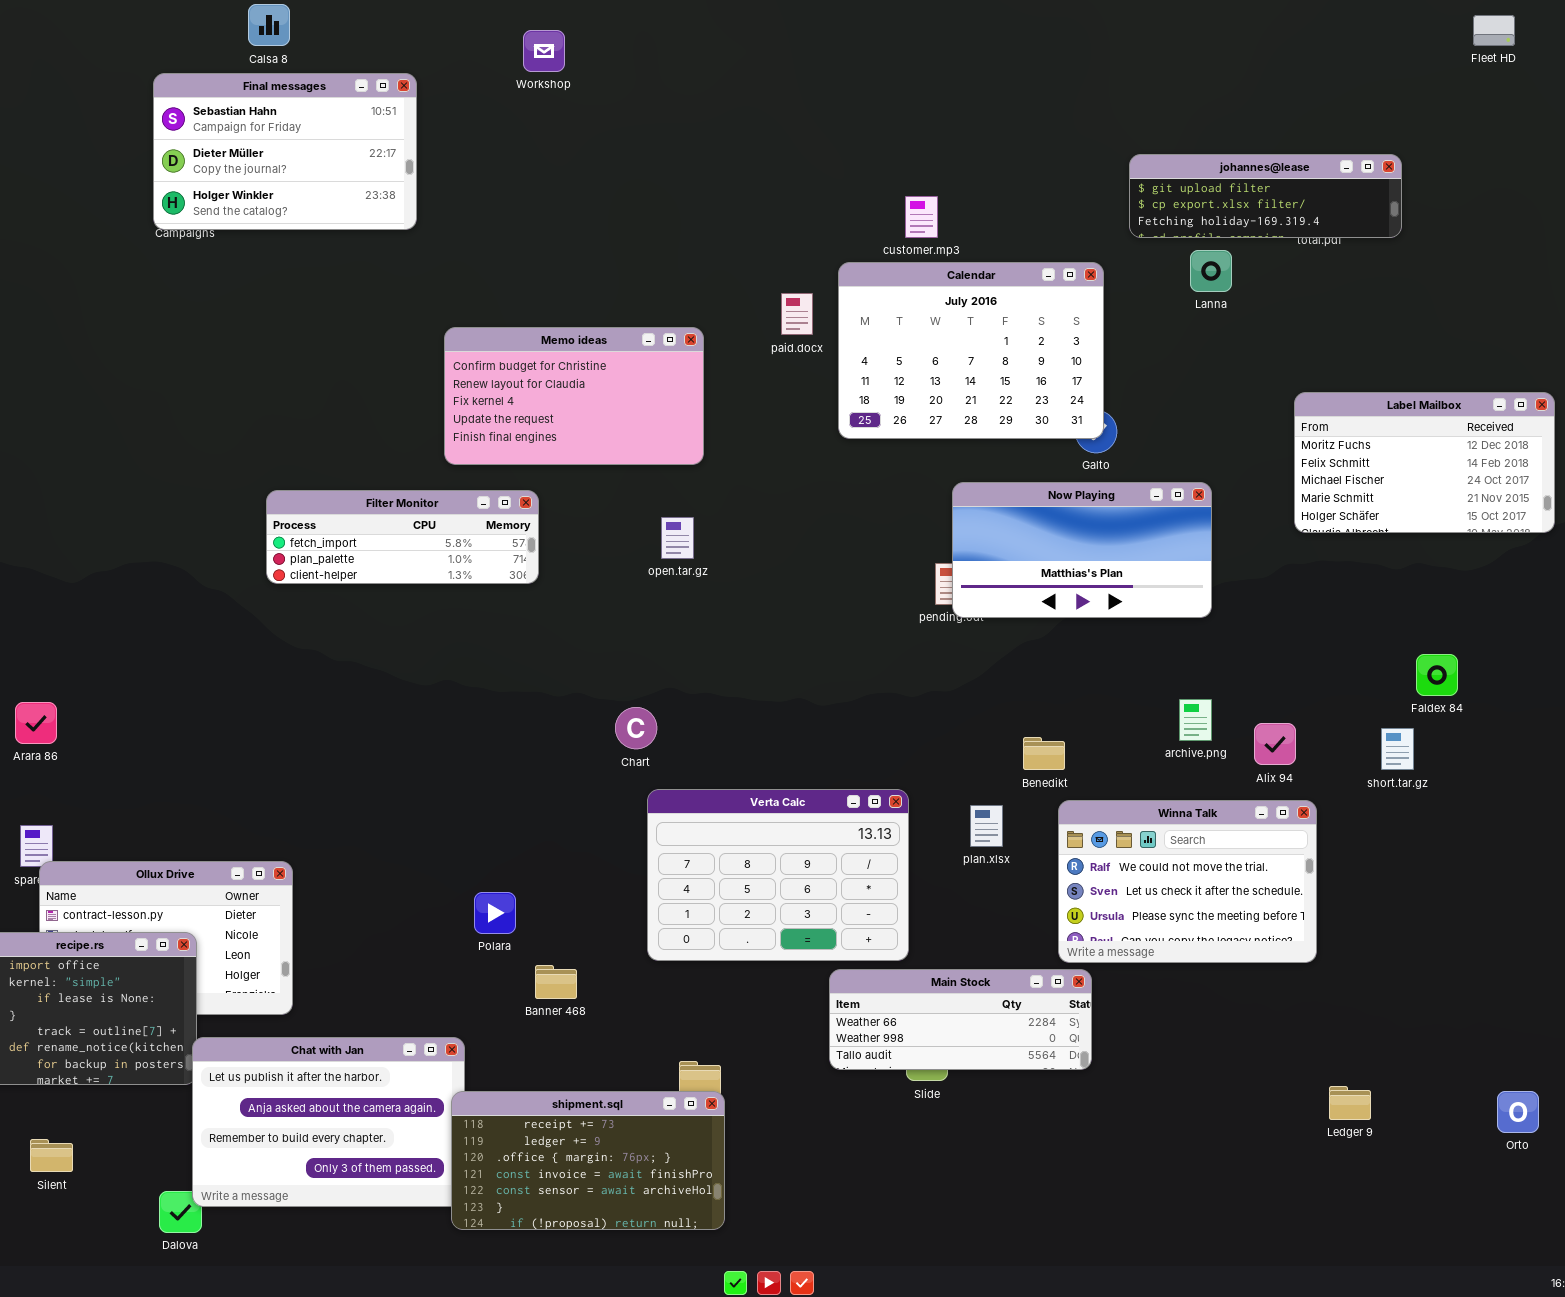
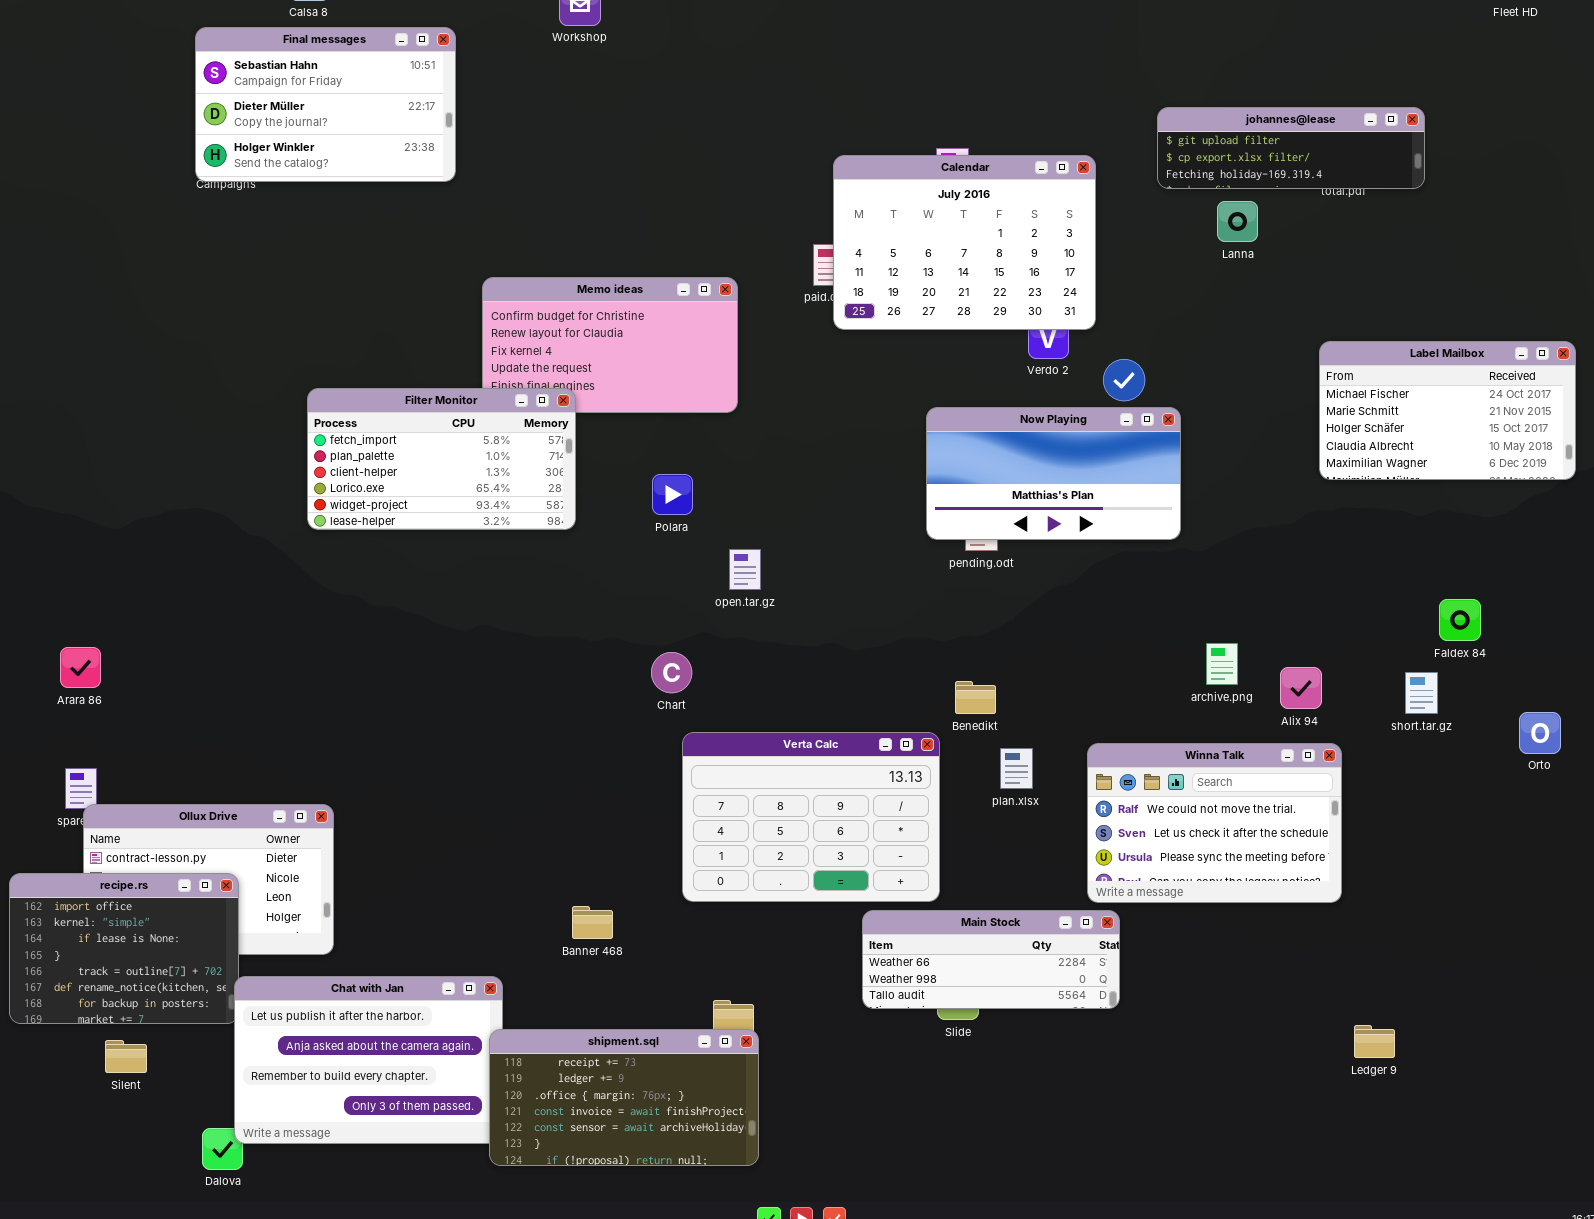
Calendar: [838,262,1104,439] -> [833,155,1096,330], moved
Label Mailbox: [1294,392,1555,533] -> [1319,341,1576,480], scrolled down 2 rows
Now Playing: [952,482,1212,618] -> [926,407,1181,540], moved
Filter Monitor: [266,490,539,584] -> [307,388,576,530], resized
open.tar.gz: [661,517,694,559] -> [729,549,761,590], moved
Benedikt: [1023,737,1065,770] -> [955,681,996,714], moved
Polara: [474,892,516,934] -> [652,474,693,515], moved
Orto: [1497,1091,1539,1133] -> [1519,712,1561,754], moved
Silent: [30,1139,73,1172] -> [105,1040,147,1073], moved

